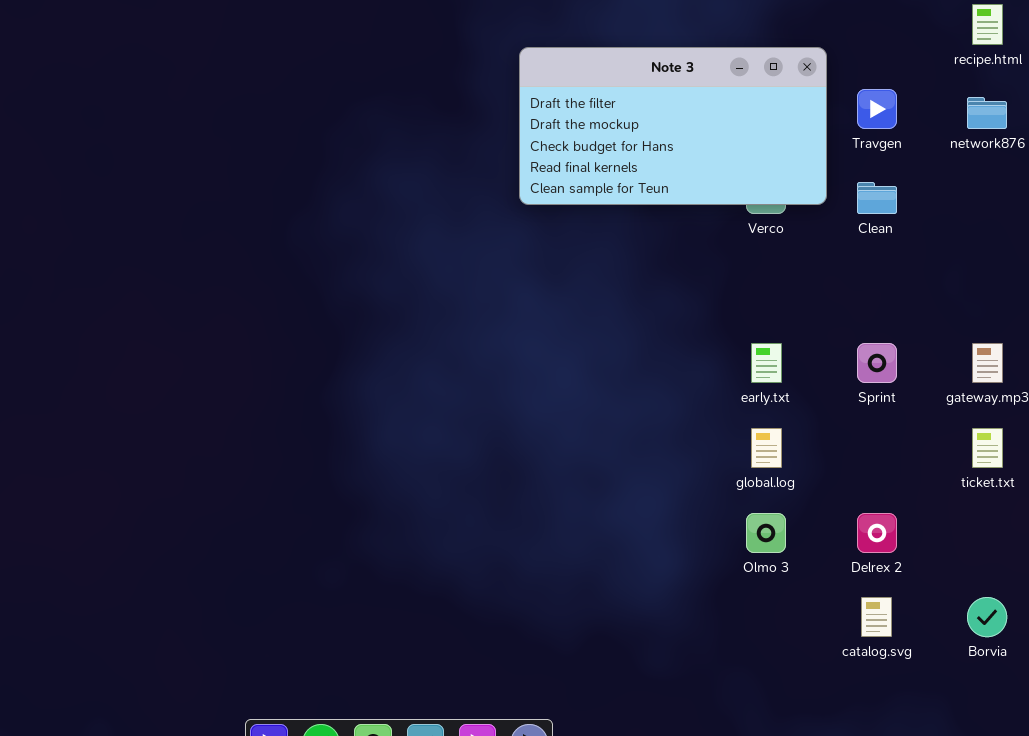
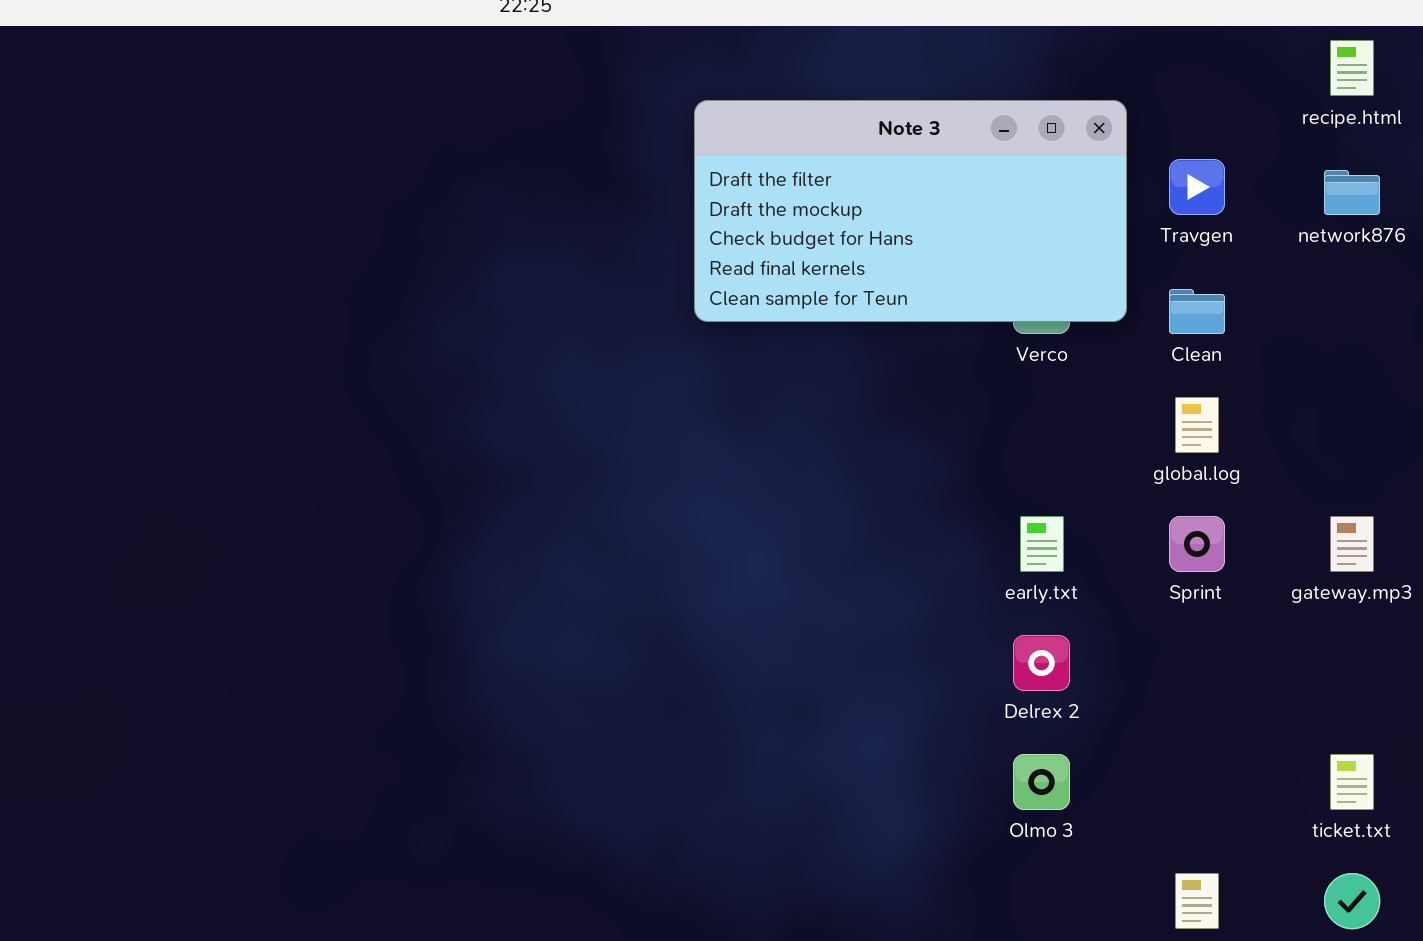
global.log: [751,428,782,468] -> [1175,397,1219,453], moved
ticket.txt: [972,428,1003,468] -> [1330,754,1374,810], moved
Delrex 2: [857,513,897,553] -> [1013,635,1070,691], moved

